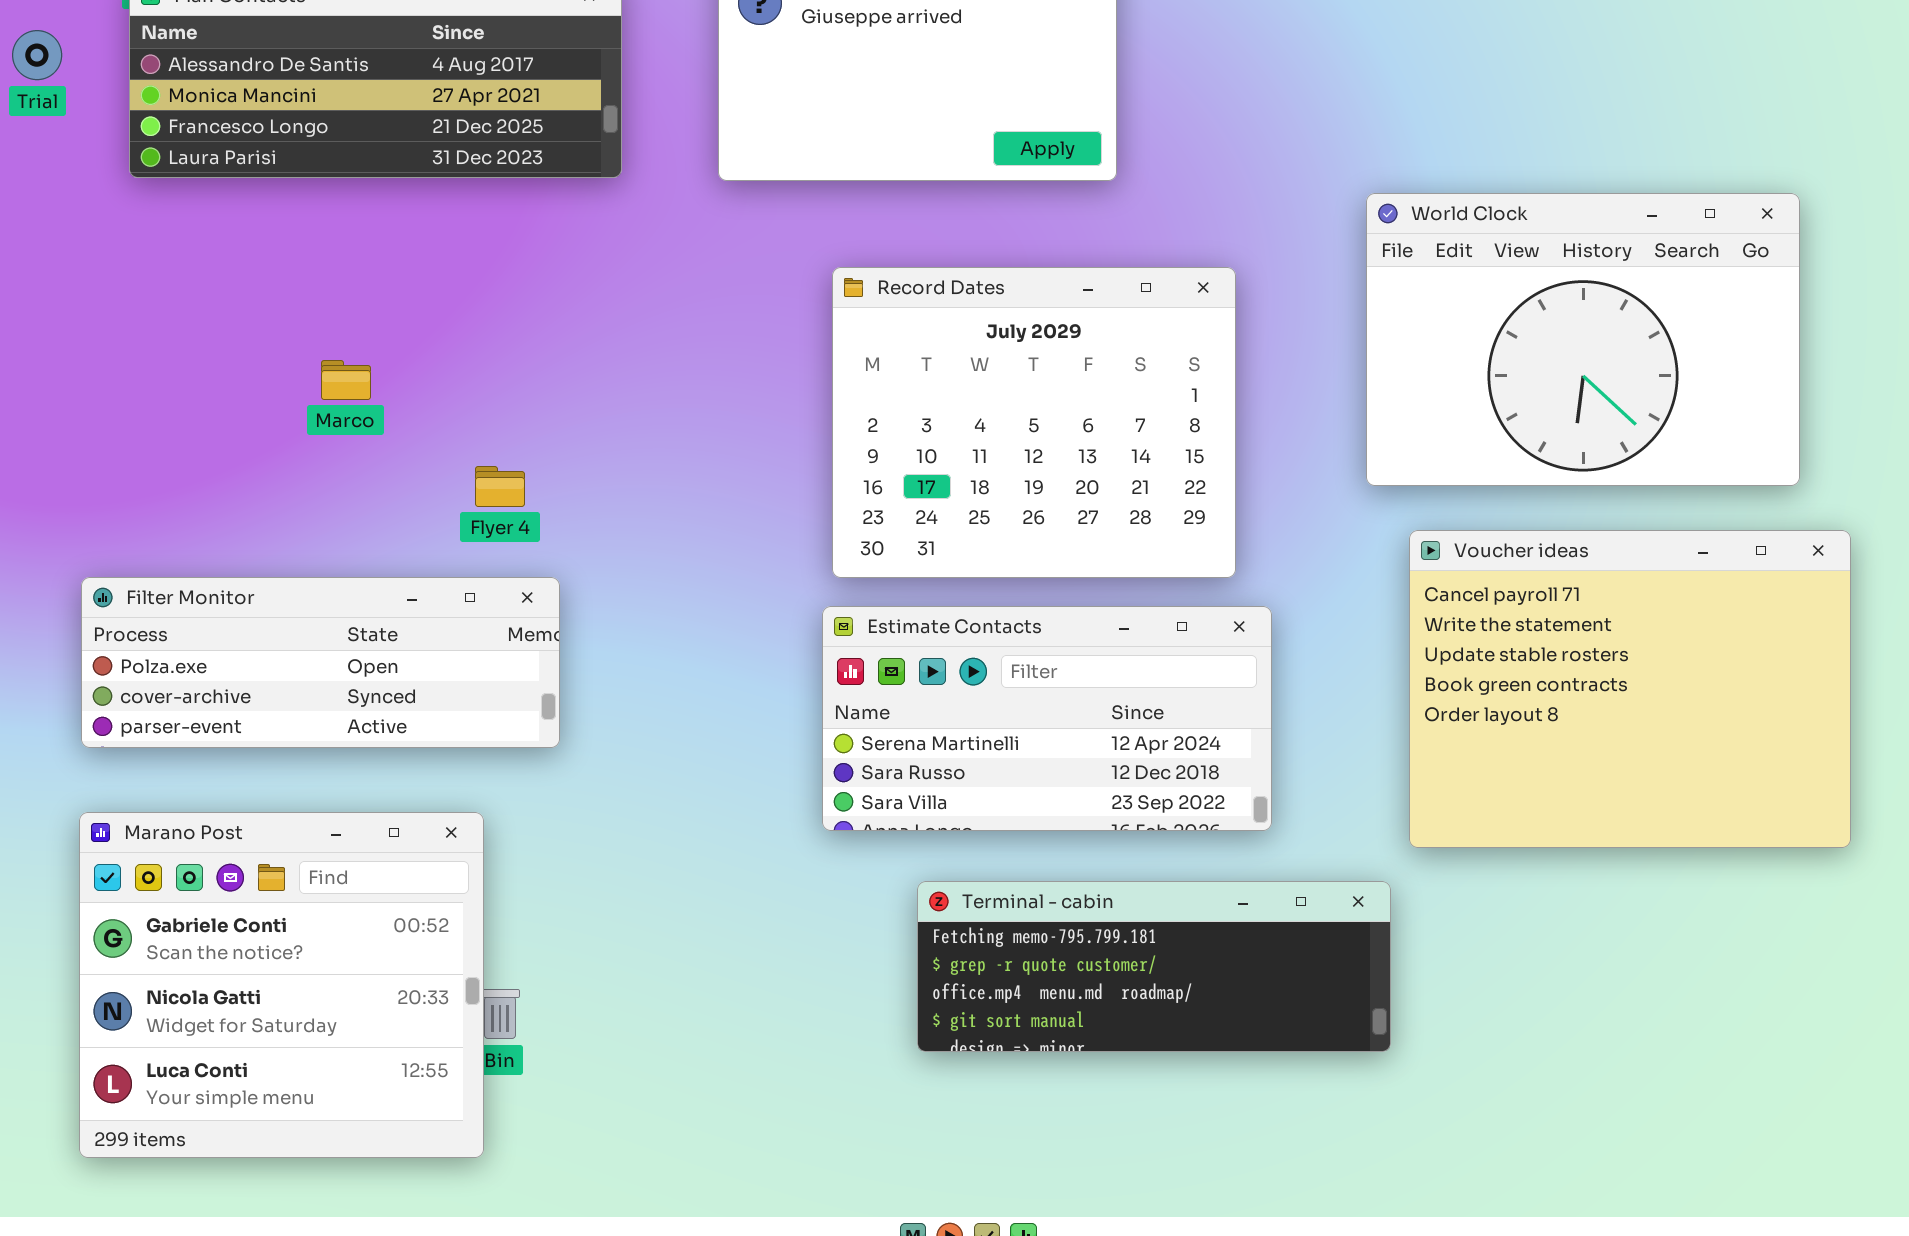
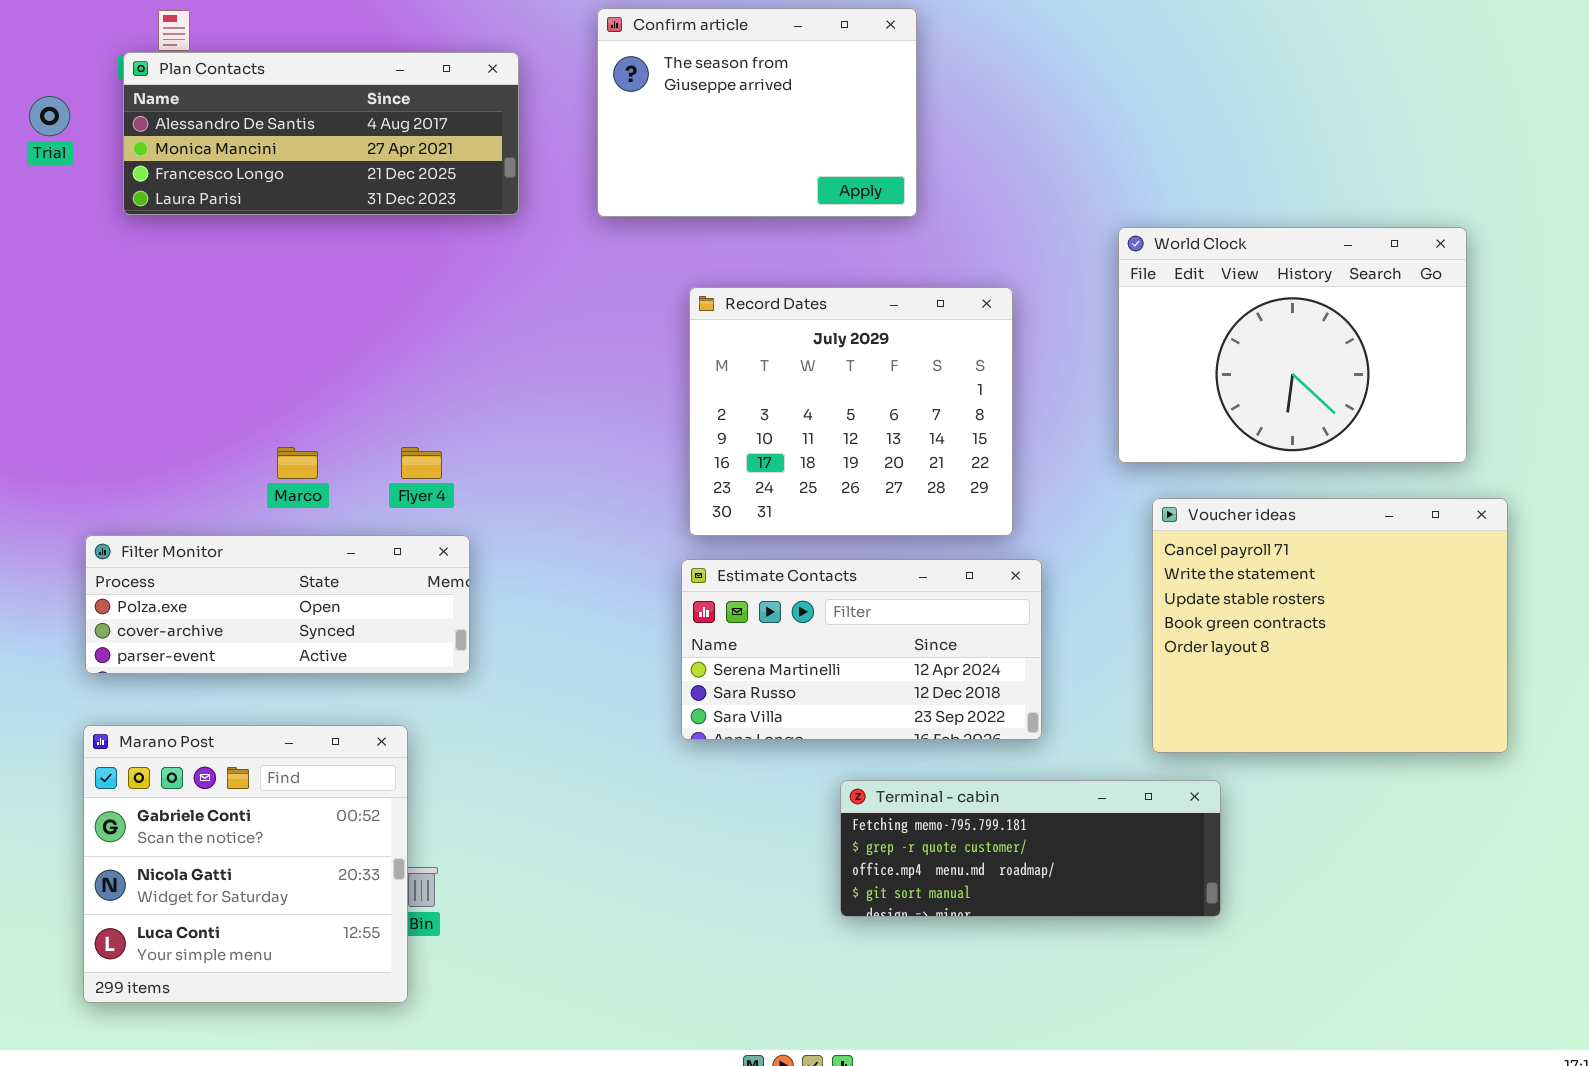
Marco: [321,360,371,400] -> [277,447,318,479], moved
Terminal - cabin: [917,881,1391,1052] -> [840,780,1221,917], moved

